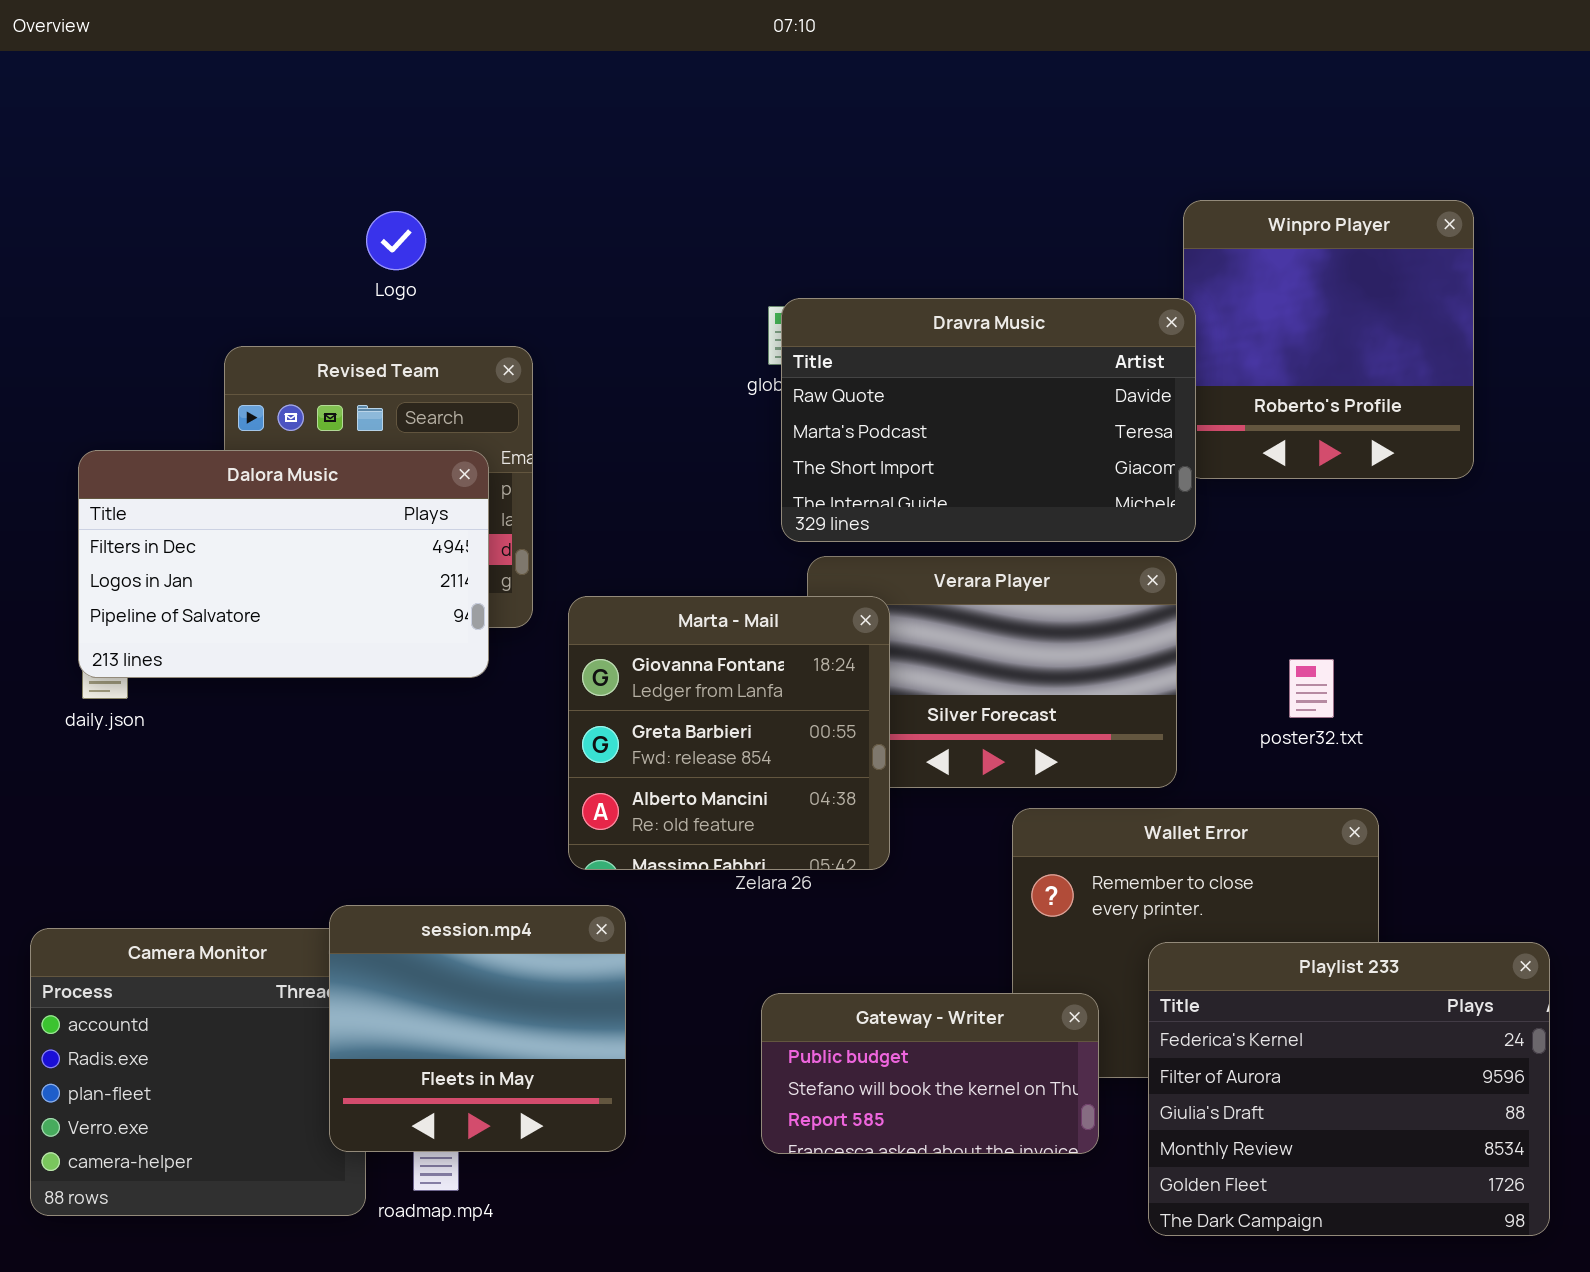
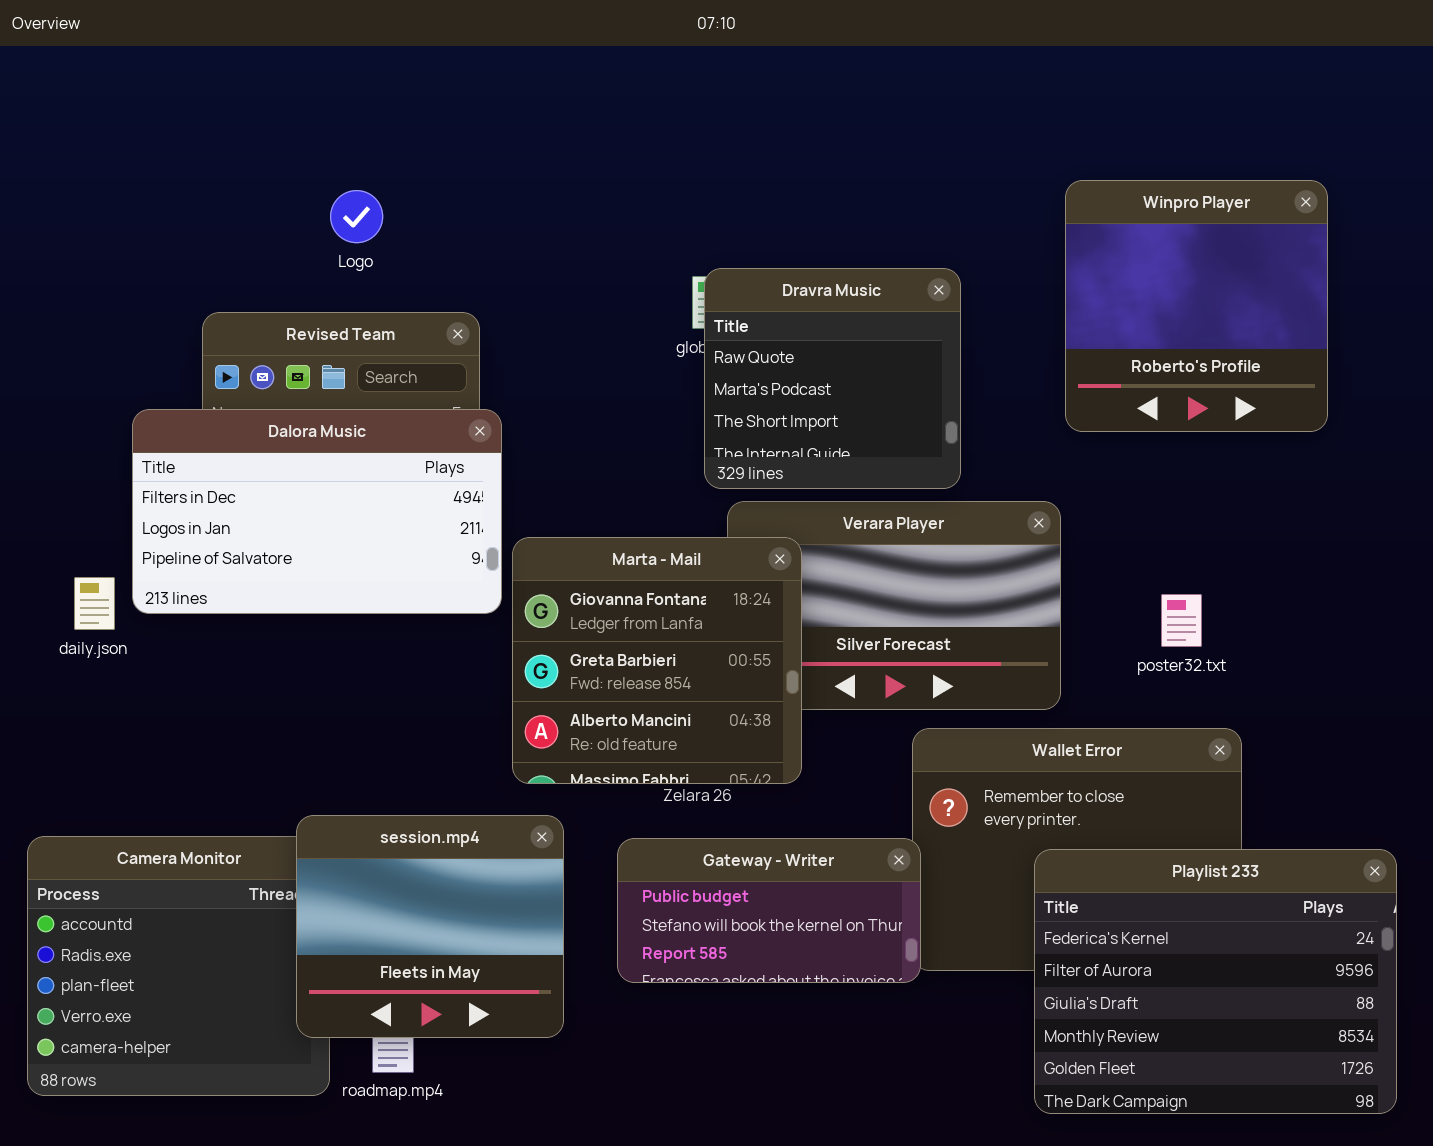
Dravra Music: [781,298,1196,542] -> [704,268,961,489], resized
Dalora Music: [78,450,489,678] -> [132,409,502,614], moved
Gateway - Writer: [761,993,1099,1154] -> [617,838,921,983], moved

